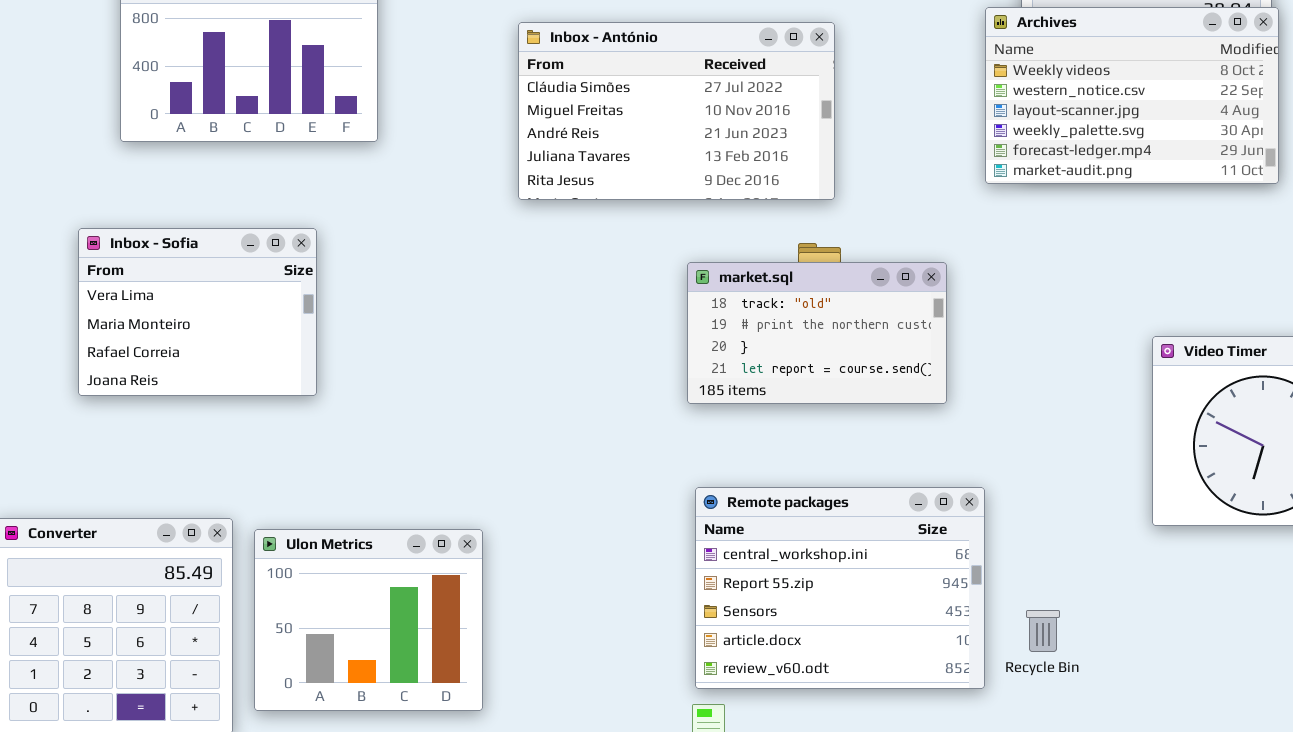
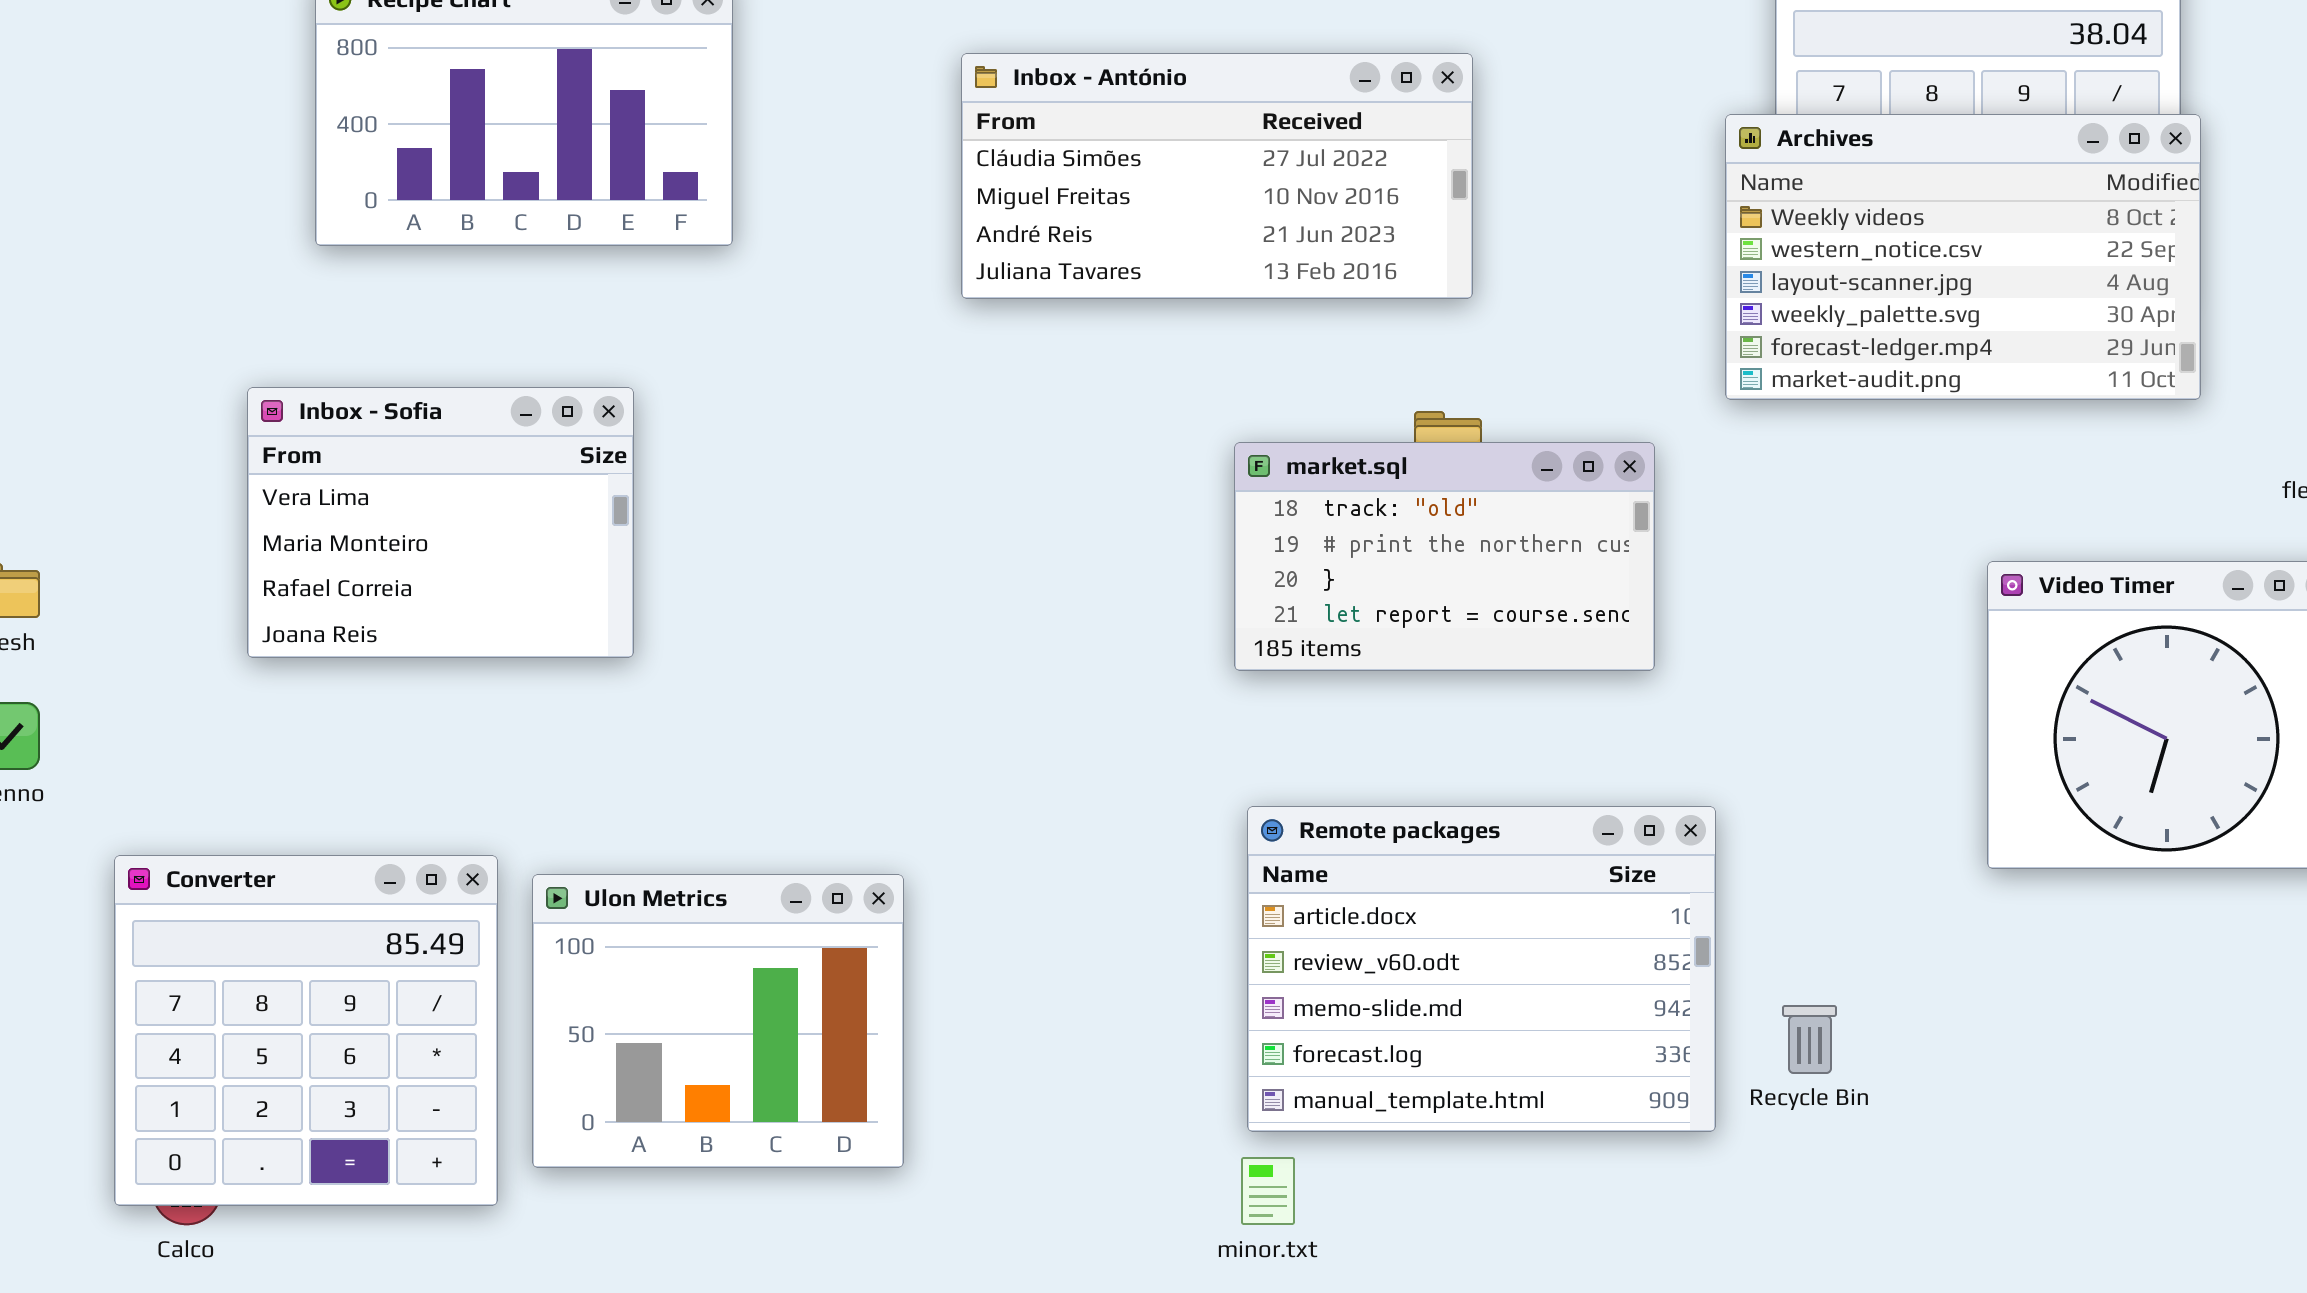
Archives: [985,7,1279,184] -> [1725,114,2201,400], moved
Inbox - António: [518,22,835,200] -> [961,53,1473,299], resized
Remote packages: [695,487,985,689] -> [1247,806,1716,1132], scrolled down 3 rows

